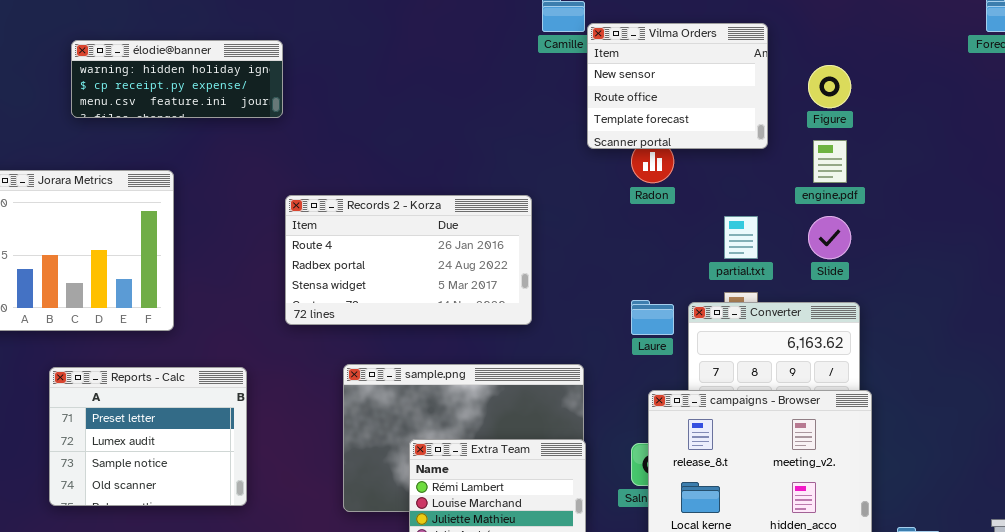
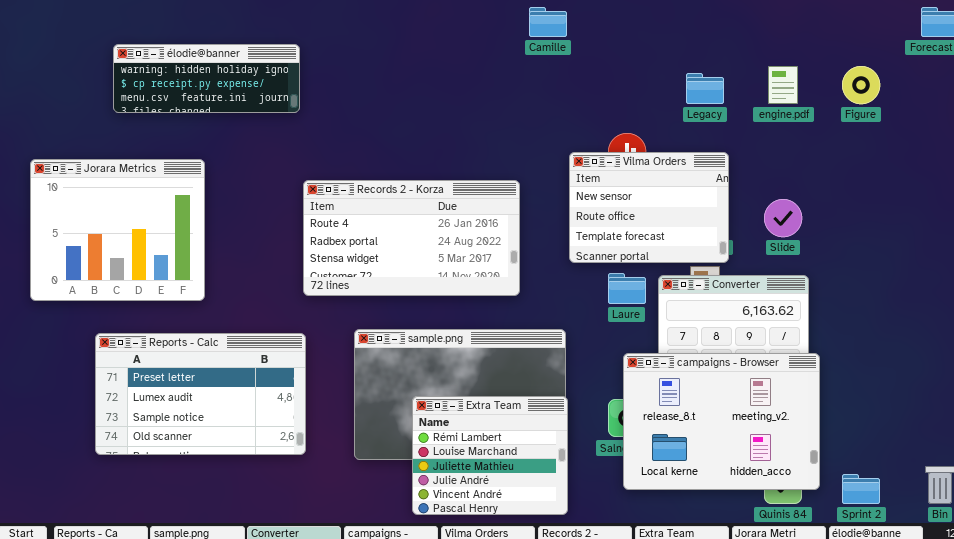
Vilma Orders: [587,23,768,149] -> [569,152,729,263], moved
Figure: [808,65,851,108] -> [842,66,880,104], moved
engine.pdf: [813,140,847,183] -> [768,66,798,104], moved
Reports - Calc: [49,367,247,506] -> [95,333,306,455], resized

